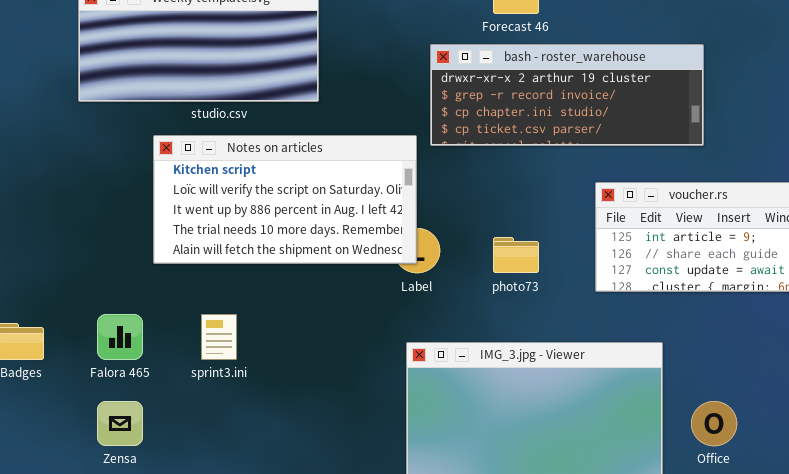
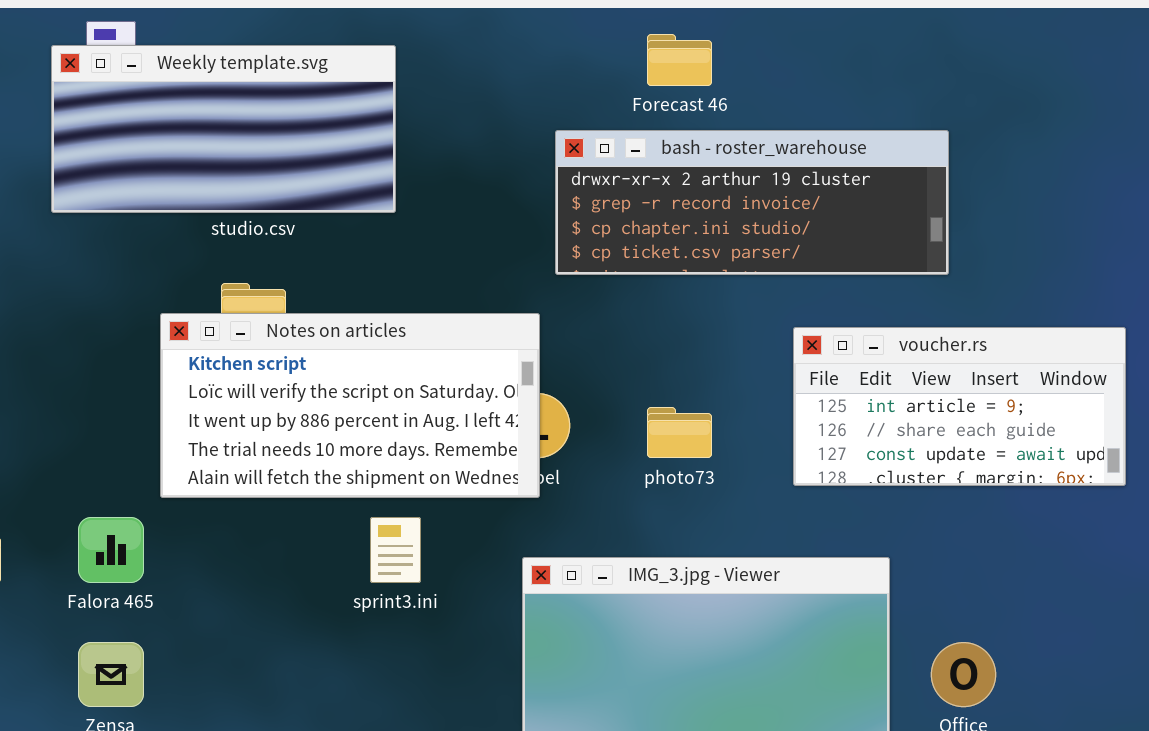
Notes on articles: [153,135,417,264] -> [160,313,540,498], moved
sprint3.ini: [201,314,237,360] -> [370,517,421,583], moved

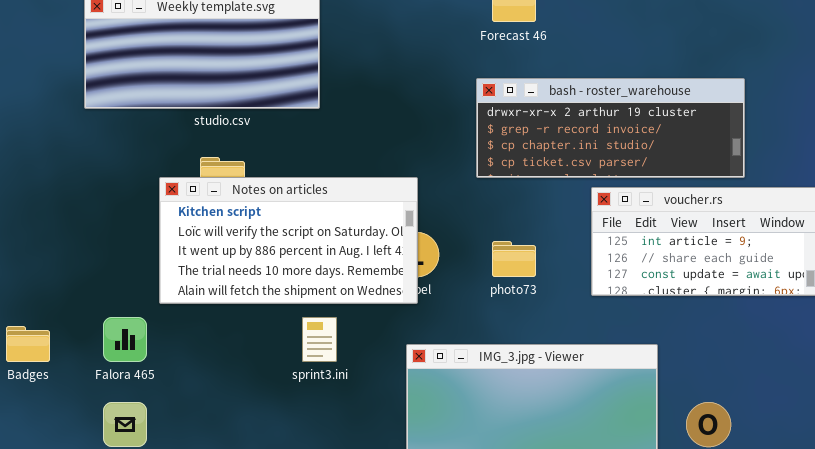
bash - roster_warehouse: [555,130,949,275] -> [476,78,745,178], moved

